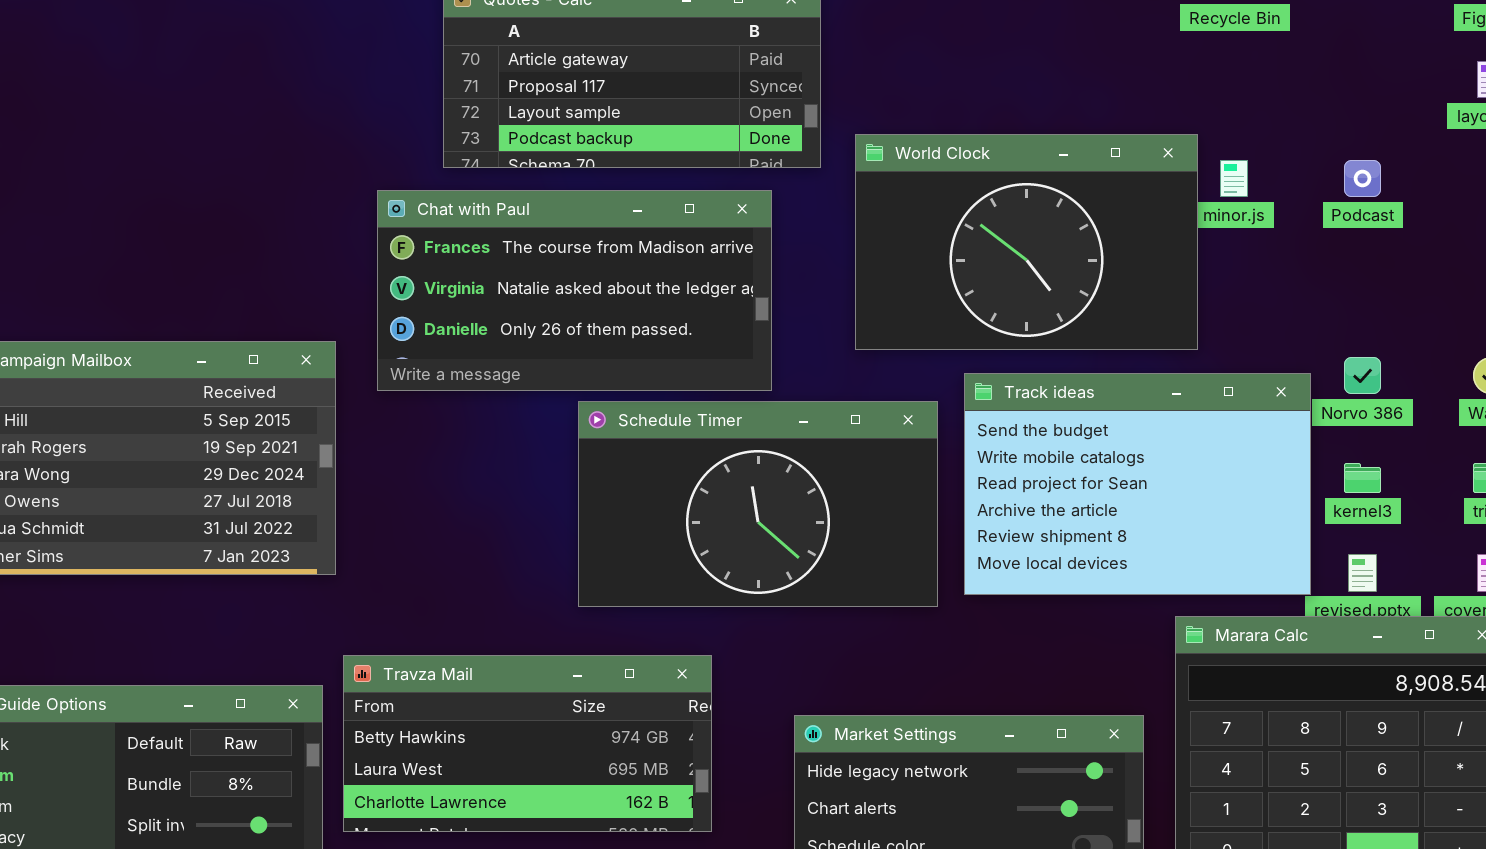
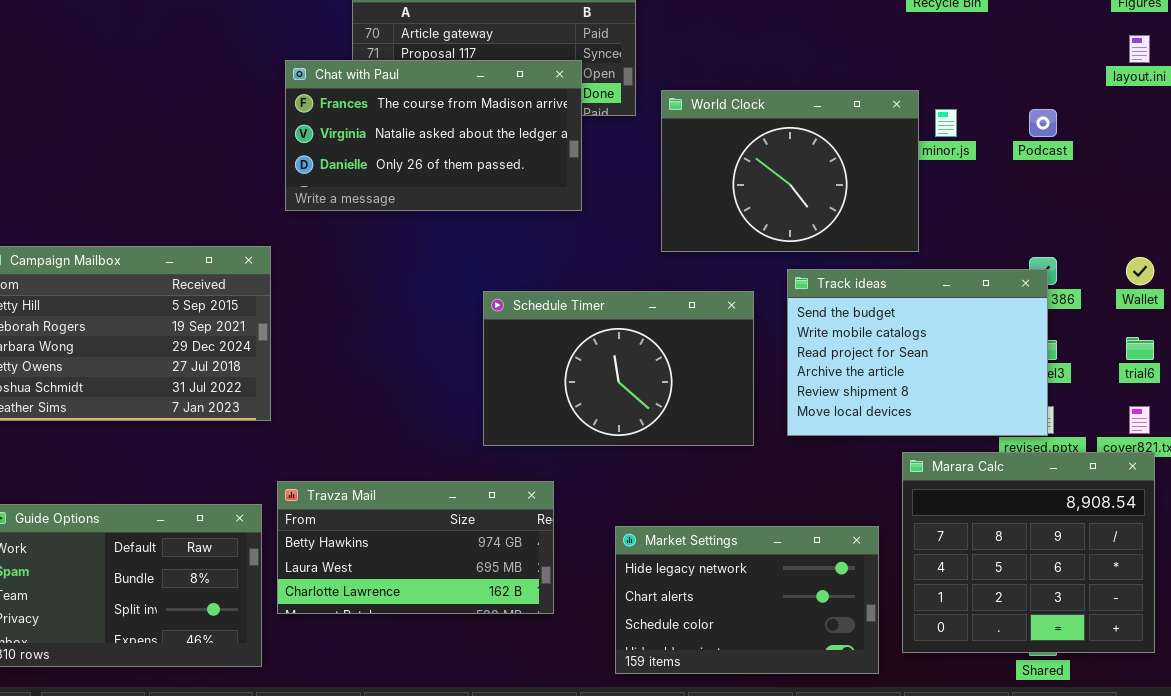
Chat with Paul: [377,190,772,391] -> [285,60,582,211], moved
Track ideas: [964,373,1311,595] -> [787,269,1048,436], moved
Schedule Timer: [578,401,938,607] -> [483,291,754,446], moved

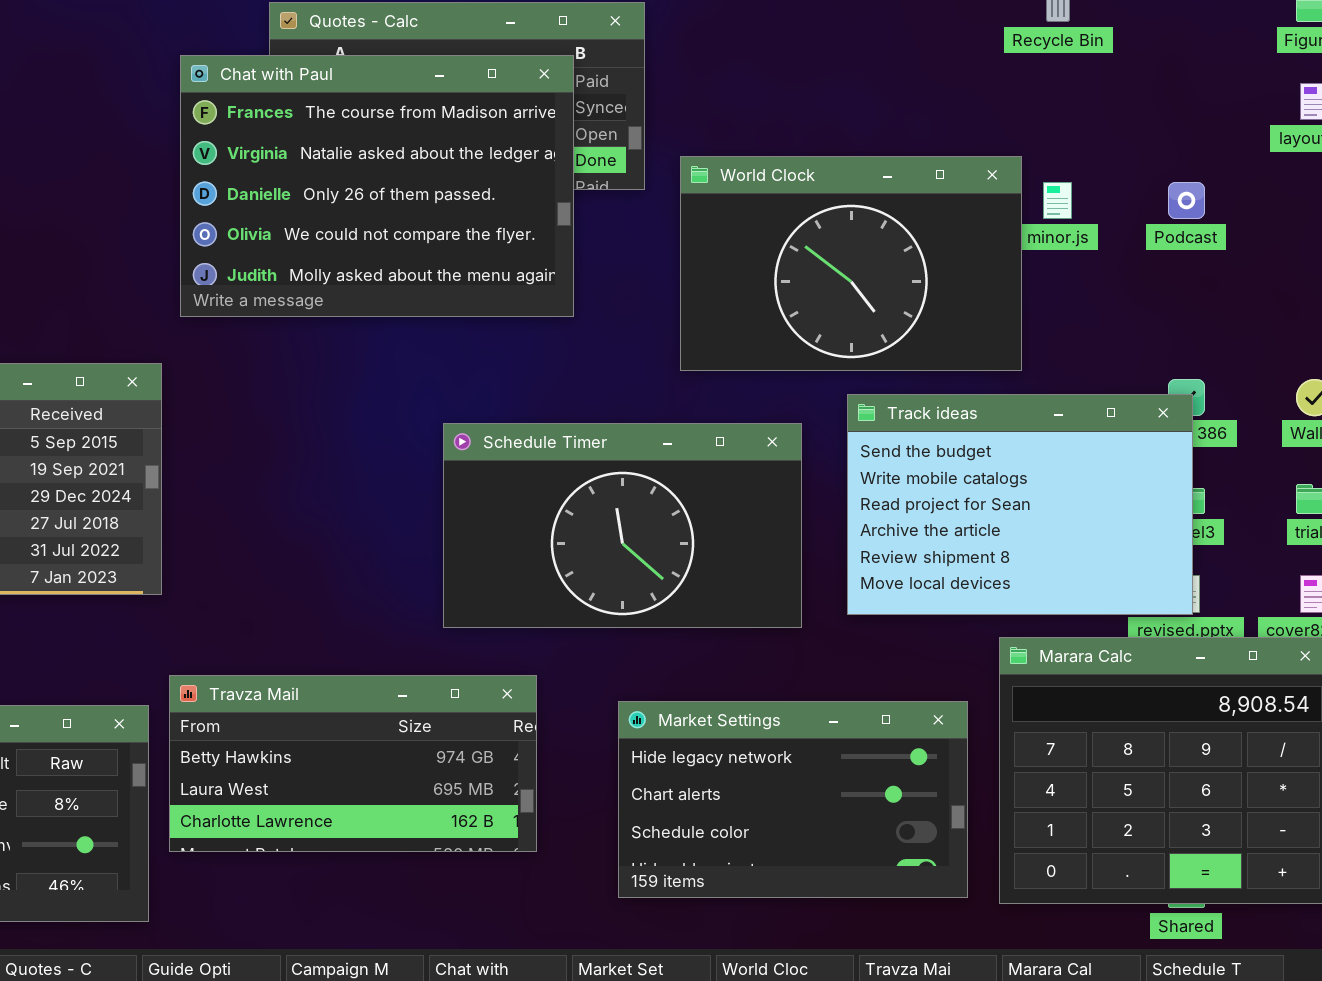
Chat with Paul: [285,60,582,211] -> [180,55,574,317], resized
Market Settings: [615,526,879,674] -> [618,701,968,898], moved

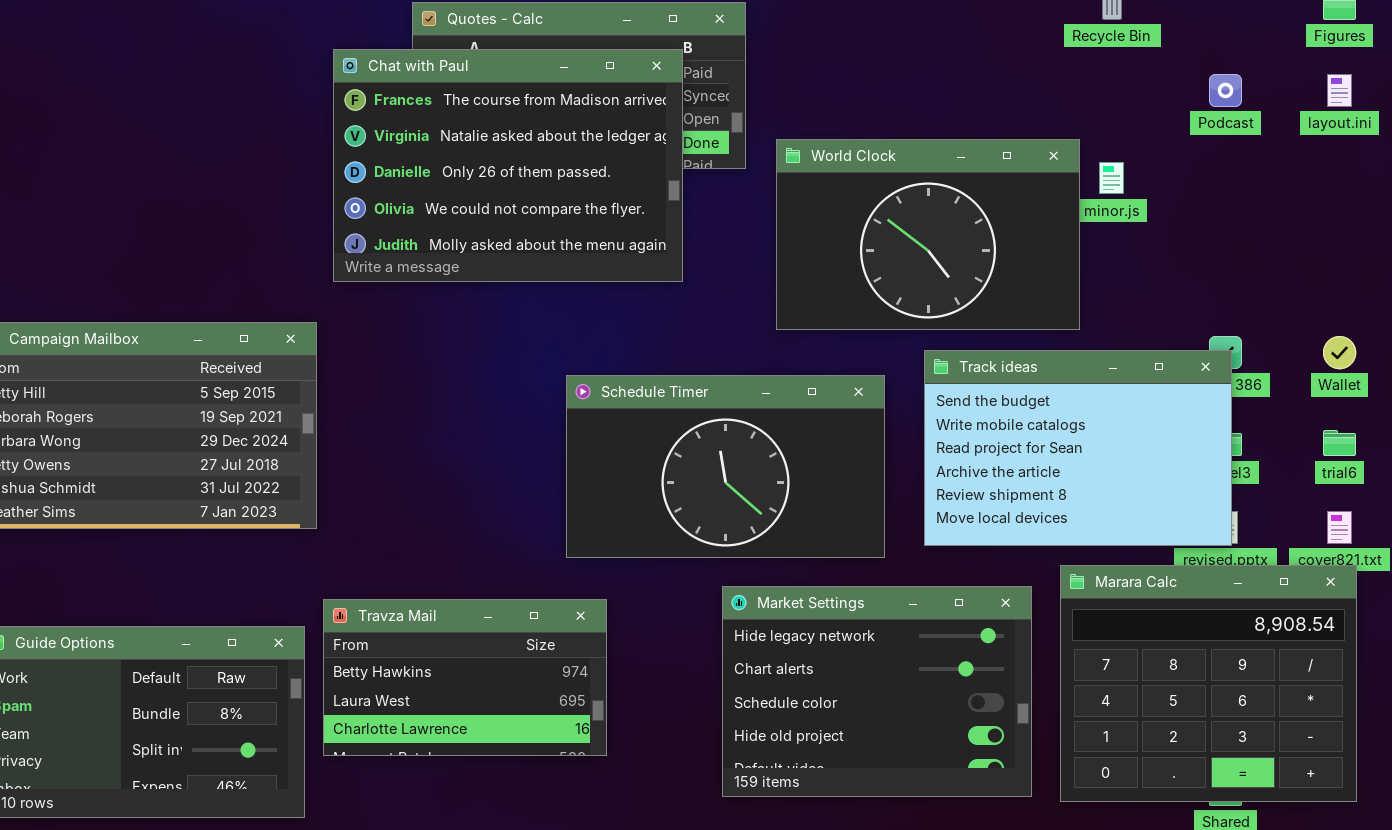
Podcast: [1168,182,1205,219] -> [1209,74,1242,107], moved
Travza Mail: [169,675,537,852] -> [323,599,607,756], resized
Market Settings: [618,701,968,898] -> [722,586,1032,797], resized

